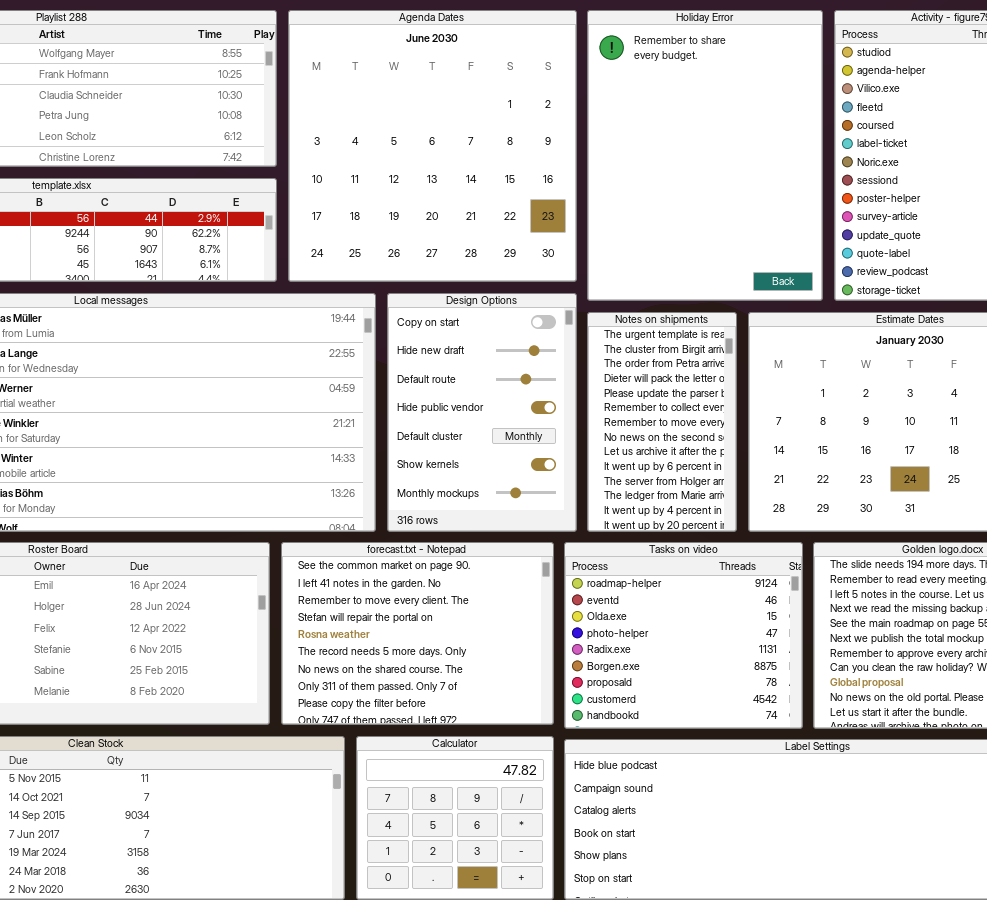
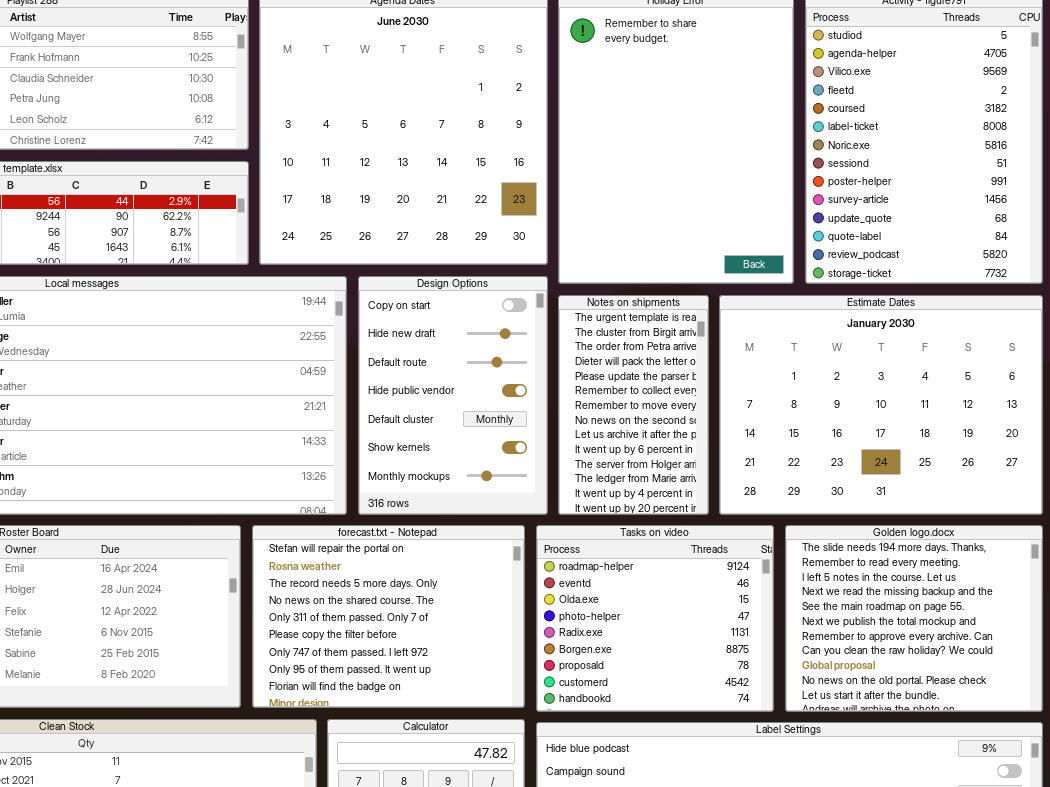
forecast.txt - Notepad: [281,542,554,725] -> [252,525,525,708], scrolled down 3 rows

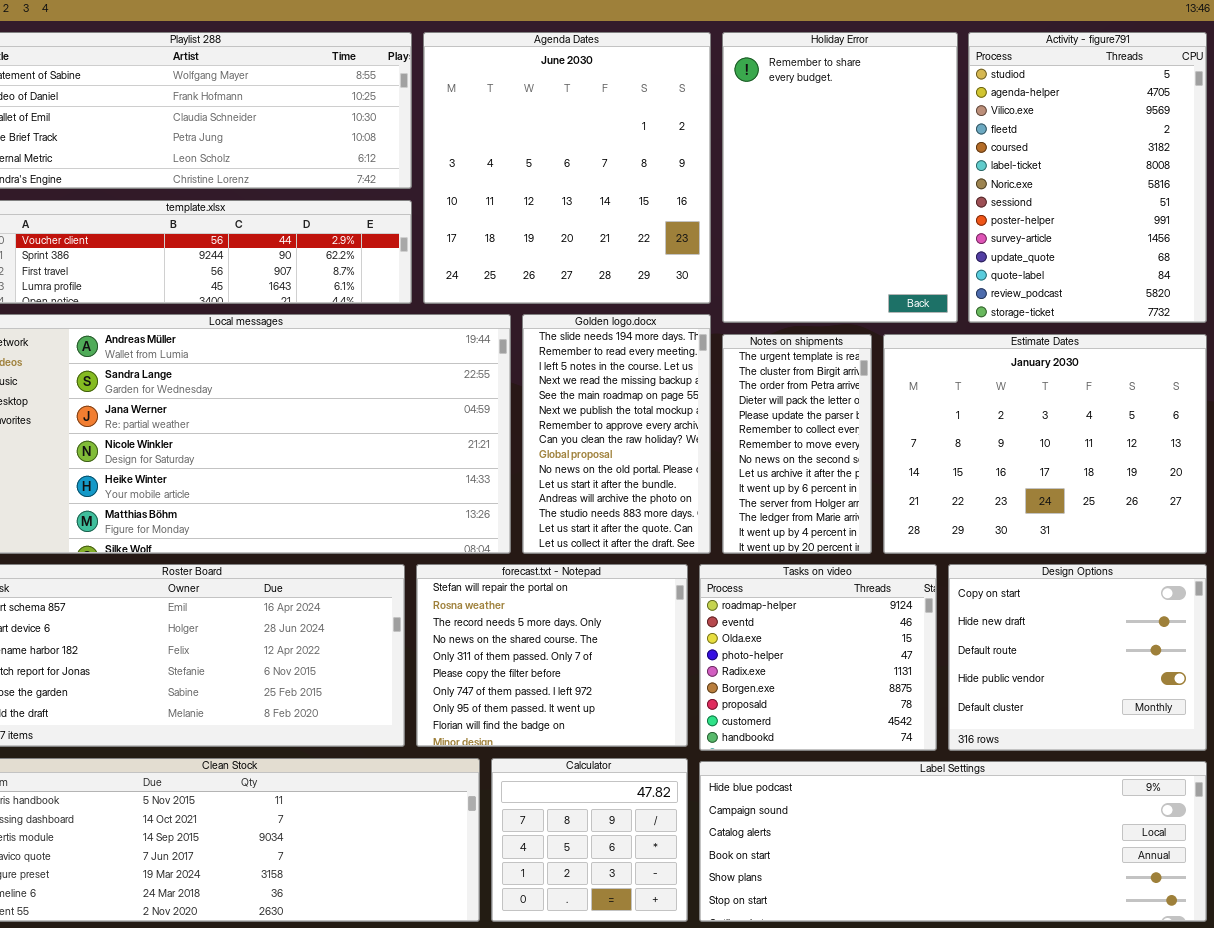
Design Options: [358,276,548,515] -> [948,564,1207,751], moved, resized
Golden logo.docx: [785,525,1043,712] -> [522,314,711,554], moved, resized

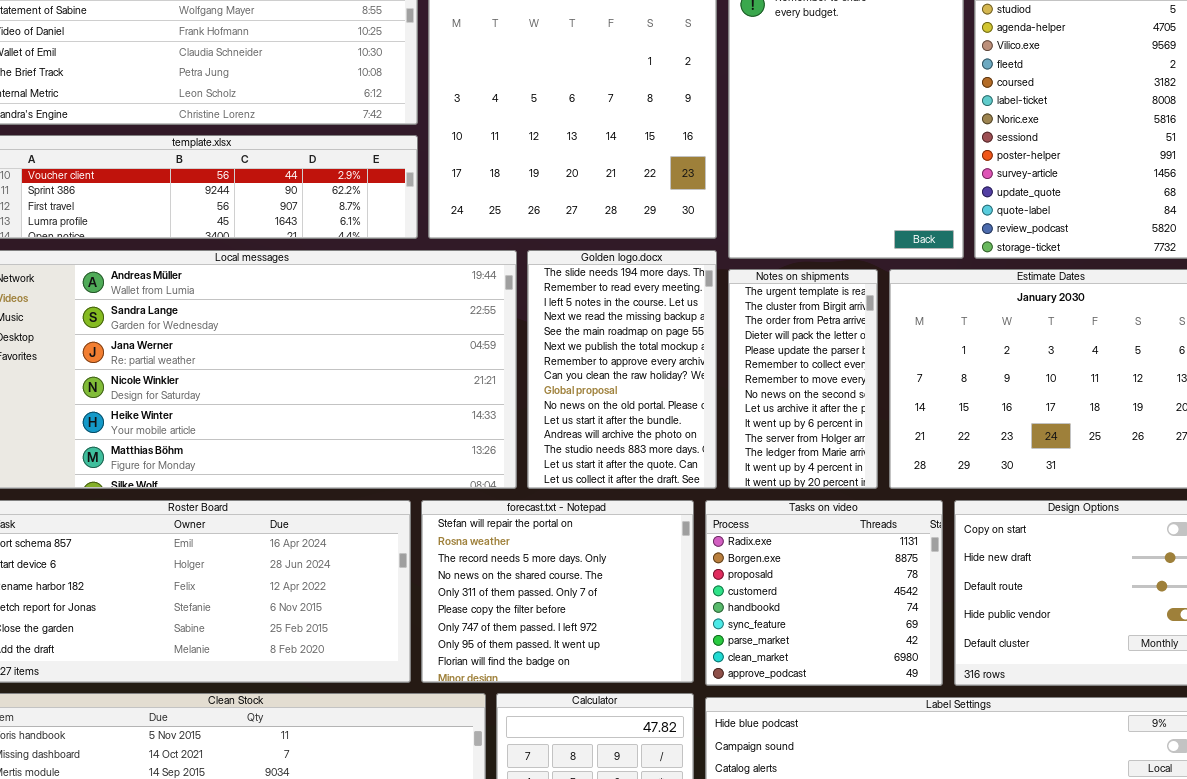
Tasks on video: [699,564,937,751] -> [705,500,943,686], scrolled down 4 rows

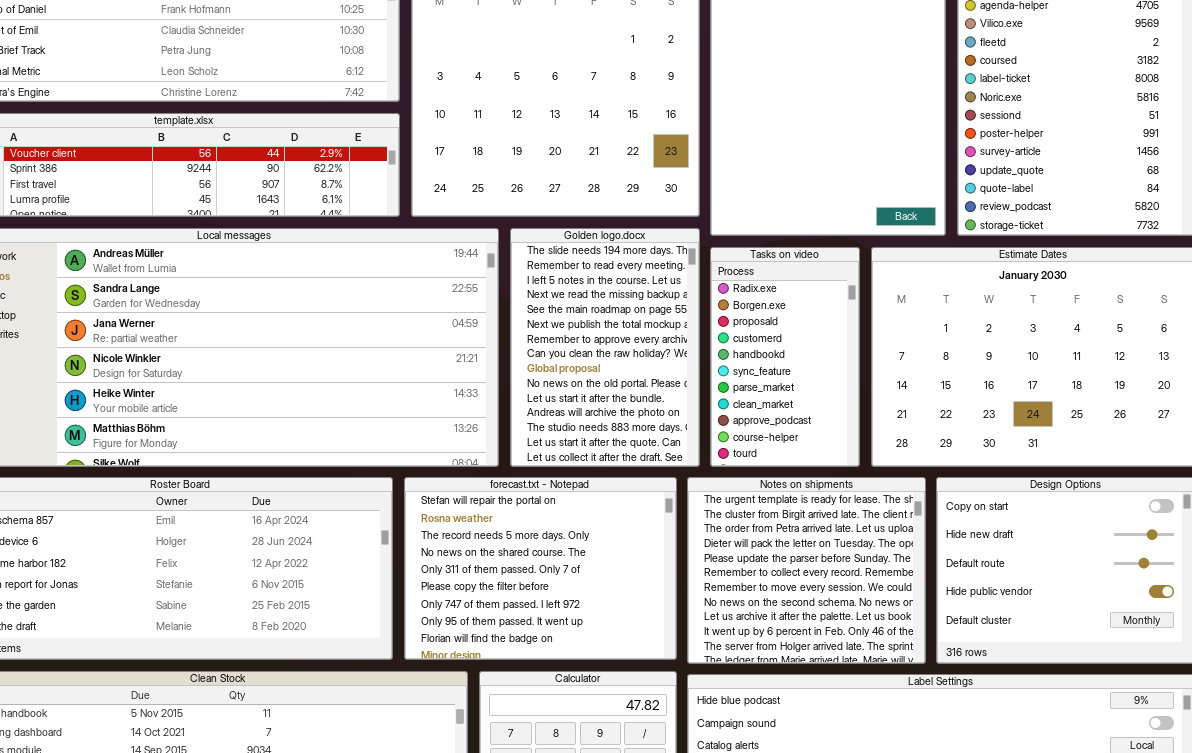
Notes on shipments: [728,269,878,489] -> [687,477,926,664], moved, resized
Tasks on video: [705,500,943,686] -> [710,247,860,467], moved, resized

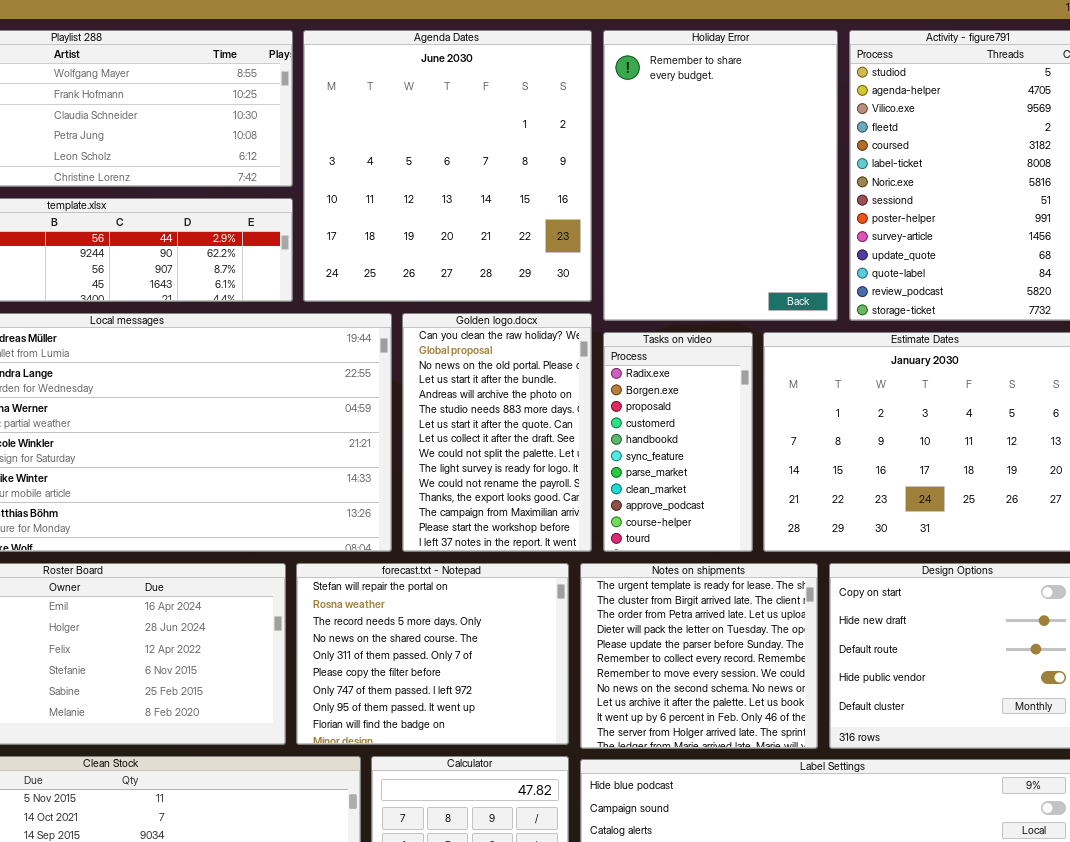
Golden logo.docx: [510,228,700,467] -> [402,313,592,552], scrolled down 7 rows

